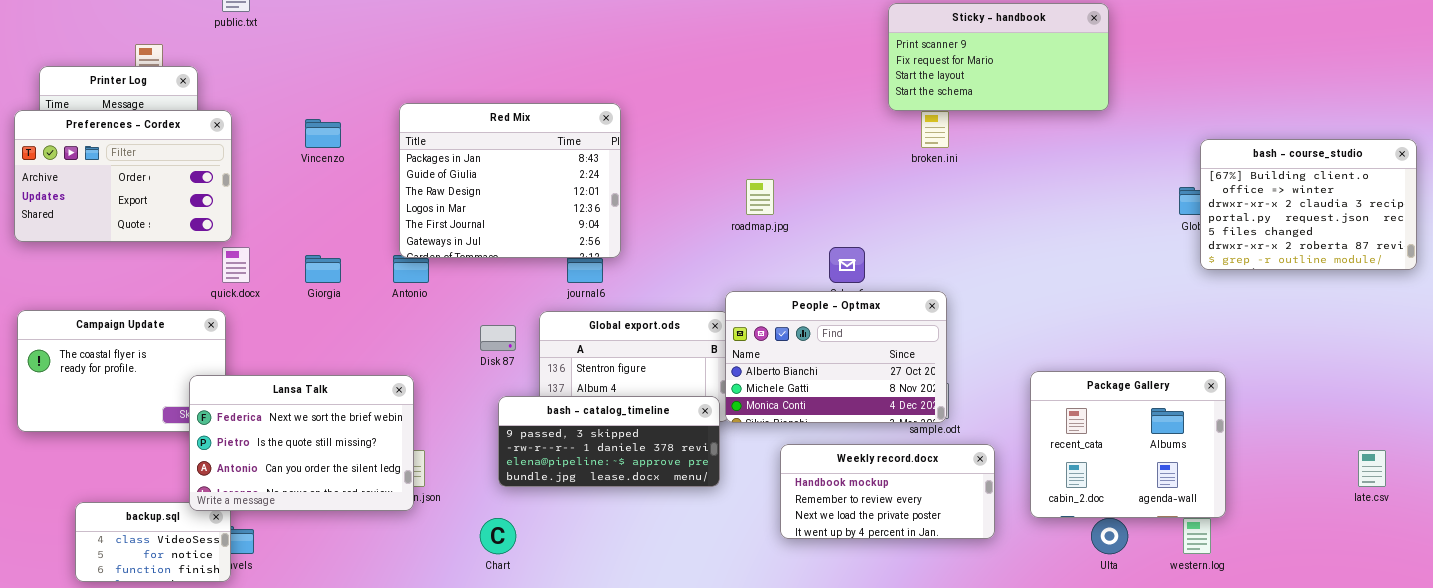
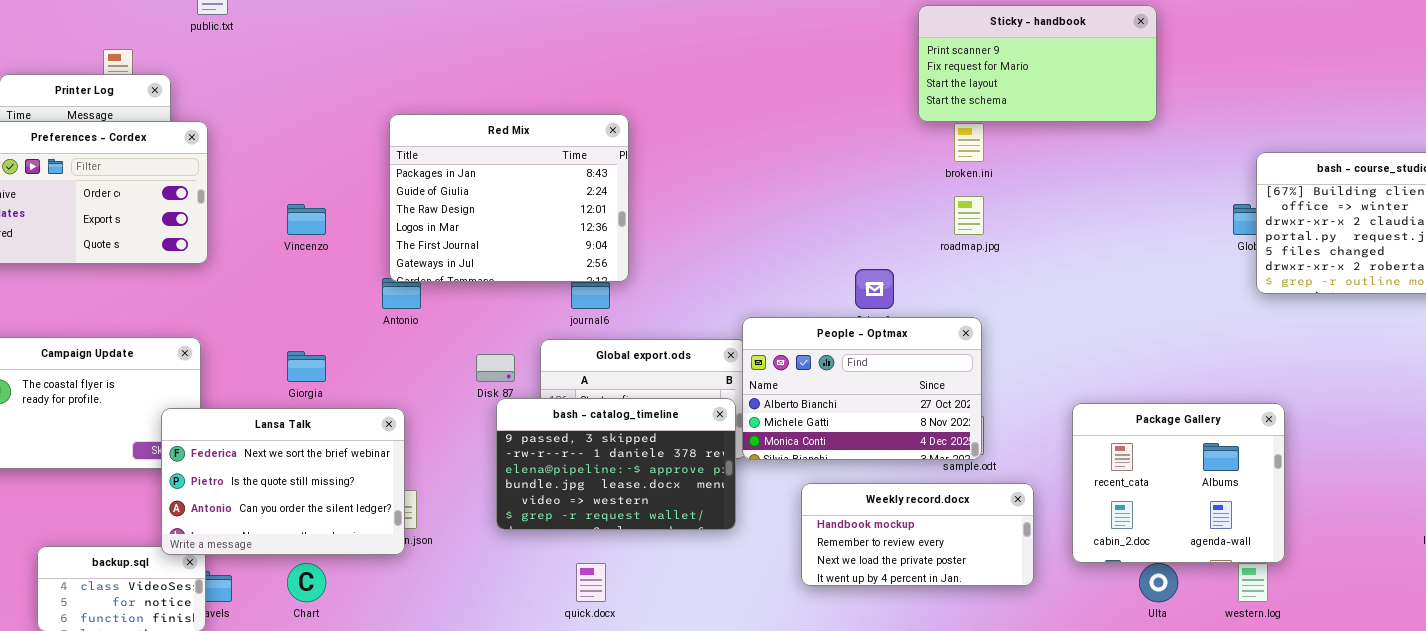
Vincenzo: [305,119,341,148] -> [287,204,326,235], moved
roadmap.jpg: [746,179,774,215] -> [954,196,984,235], moved
quick.docx: [222,247,250,283] -> [576,563,606,602], moved
Giorgia: [305,255,341,283] -> [287,351,326,382], moved
bash - catalog_timeline: [498,396,720,487] -> [496,398,736,530], resized
Chart: [480,518,516,554] -> [287,563,326,602], moved

